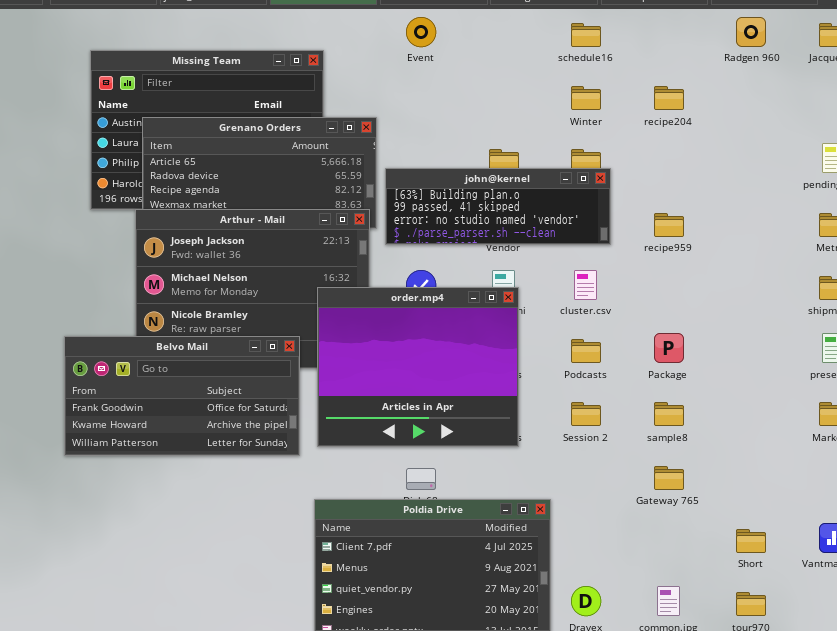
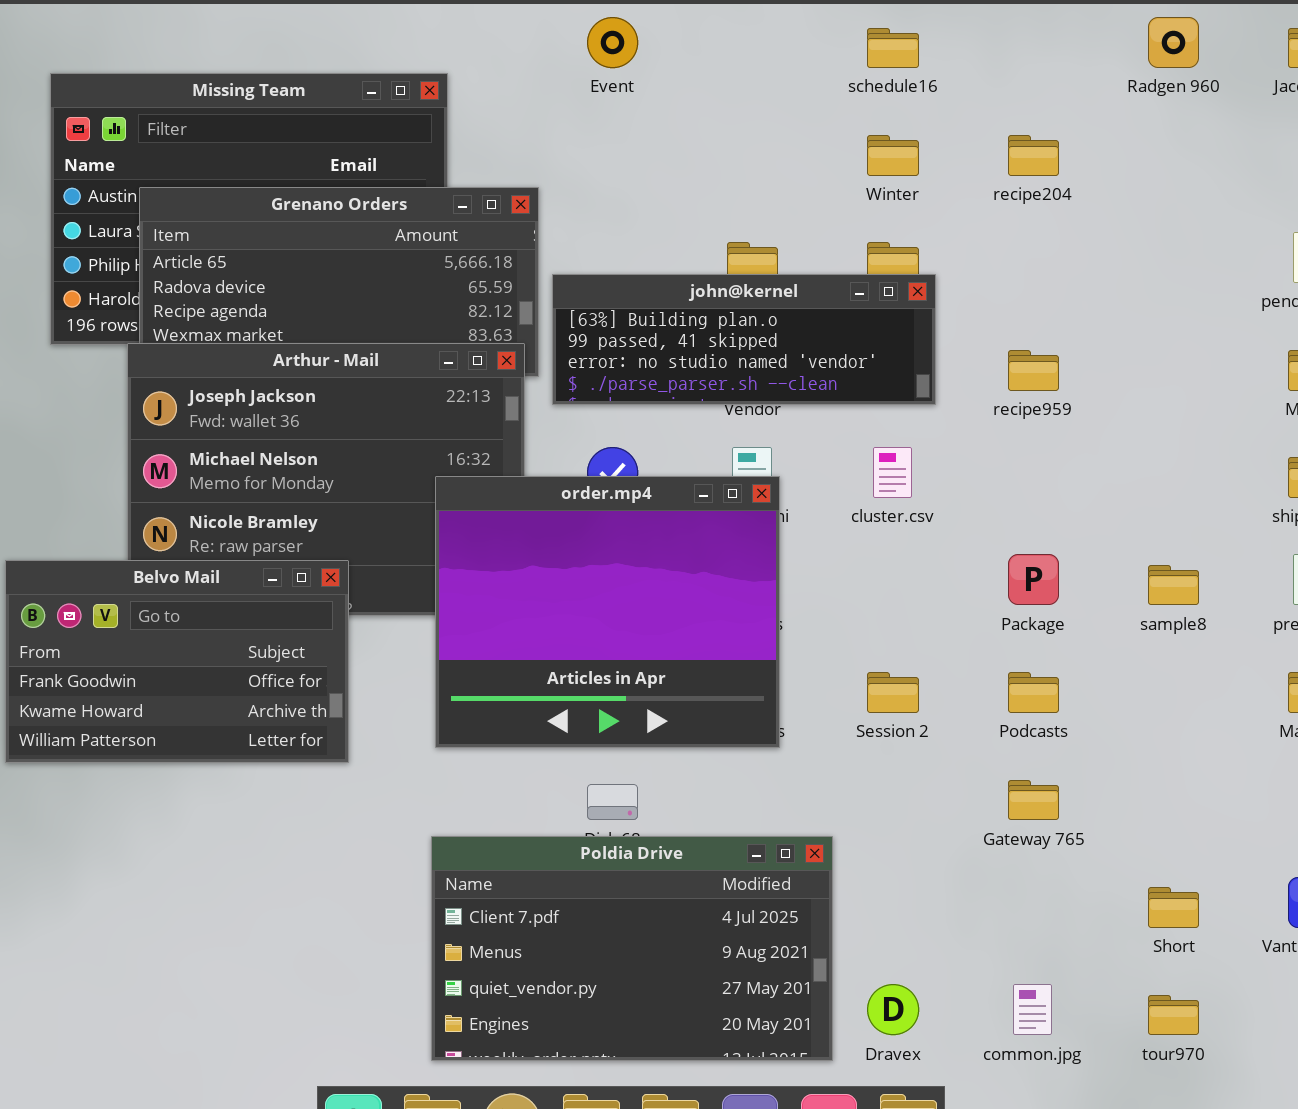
Belvo Mail: [64,336,300,456] -> [5,560,349,763], resized
Podcasts: [571,339,601,363] -> [1008,672,1059,713], moved
sample8: [654,402,684,426] -> [1148,565,1199,605], moved

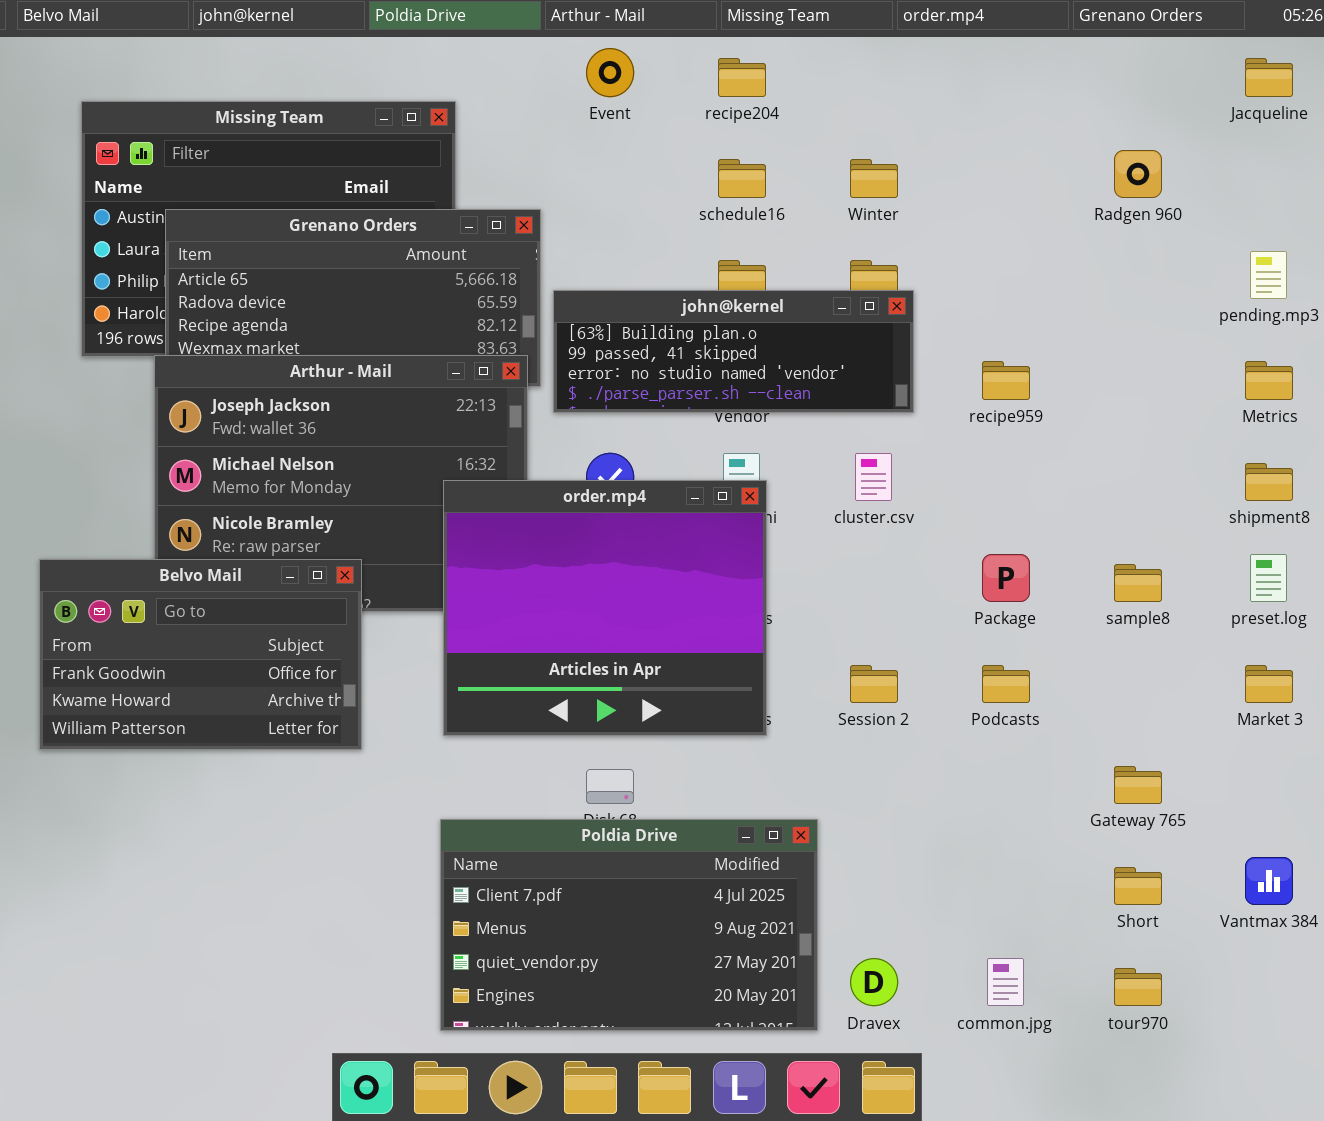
Radgen 960: [1148,17,1199,68] -> [1114,150,1162,198], moved
schedule16: [867,28,919,68] -> [718,159,766,198], moved
recipe204: [1008,135,1059,176] -> [718,58,766,97], moved
Gateway 765: [1008,780,1059,820] -> [1114,766,1162,804], moved

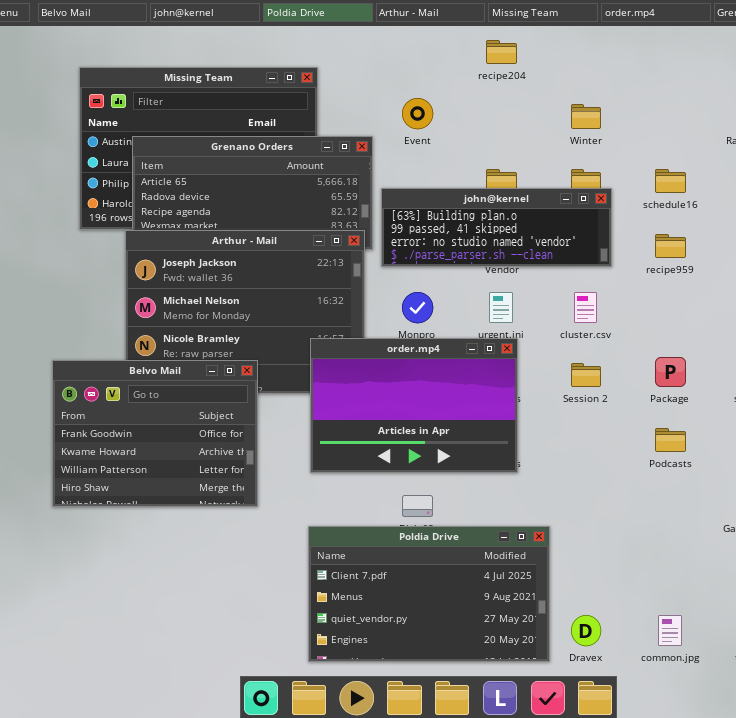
Event: [586,48,634,97] -> [402,98,433,129], moved
schedule16: [718,159,766,198] -> [655,169,686,193], moved
order.mp4: [443,480,767,736] -> [310,338,518,473], resized
Belvo Mail: [39,559,362,750] -> [52,360,258,507], resized
Session 2: [850,665,898,703] -> [571,363,601,387], moved

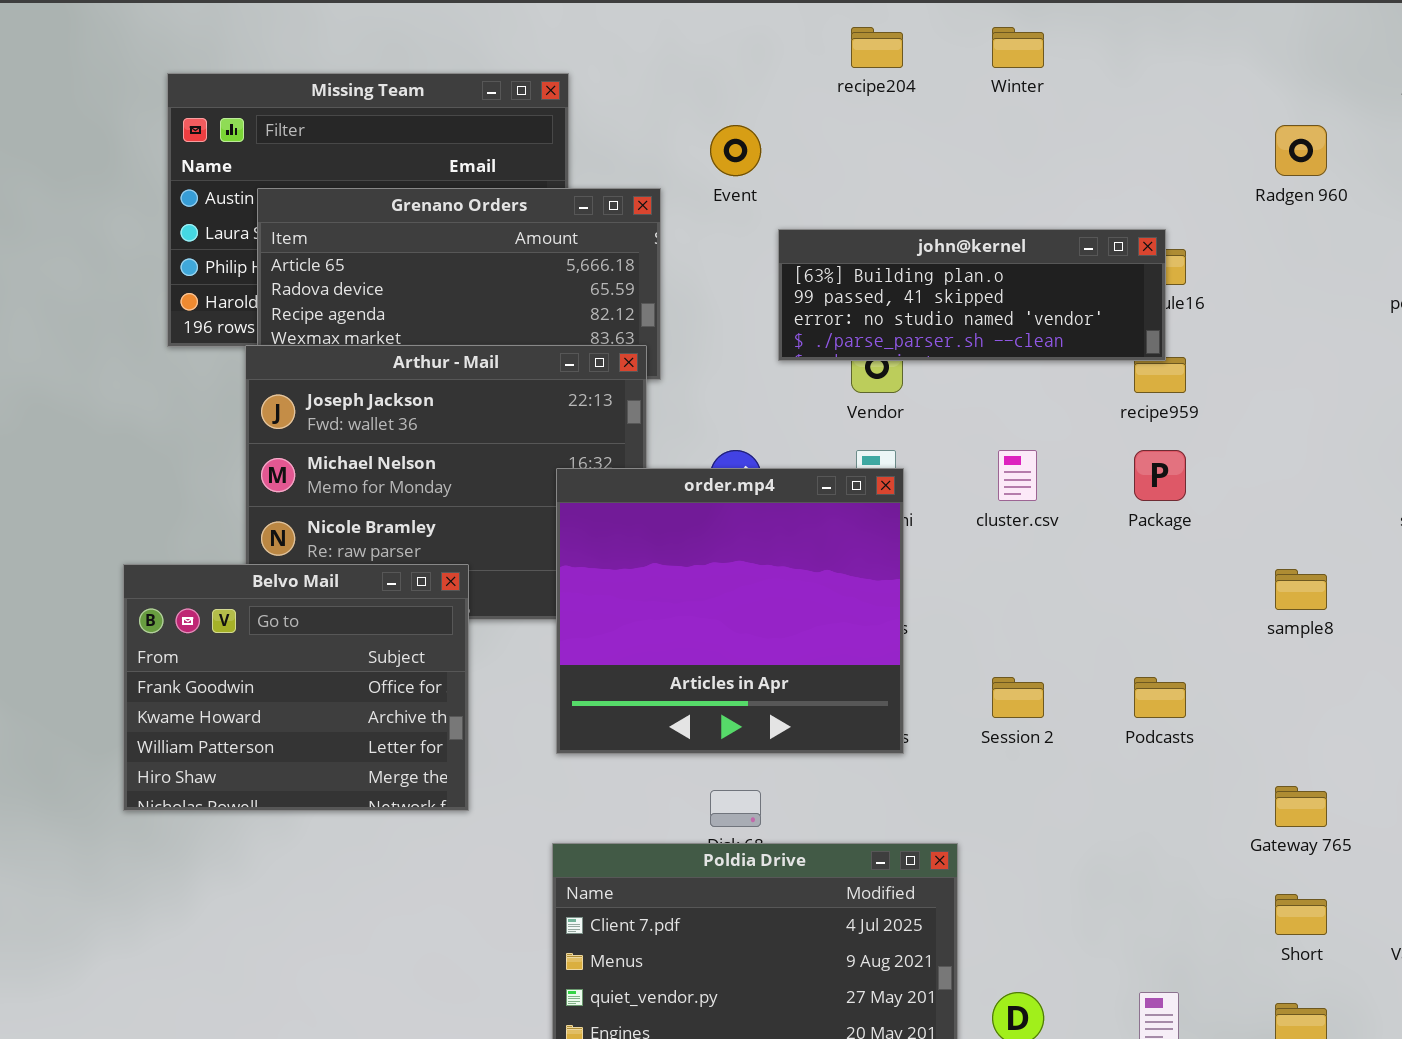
Winter: [571,104,601,129] -> [992,27,1044,68], moved
john@kernel: [381,188,612,267] -> [778,229,1166,361], moved
order.mp4: [310,338,518,473] -> [556,468,904,754], resized
Package: [655,357,686,387] -> [1134,450,1186,501], moved
Session 2: [571,363,601,387] -> [992,677,1044,718], moved

